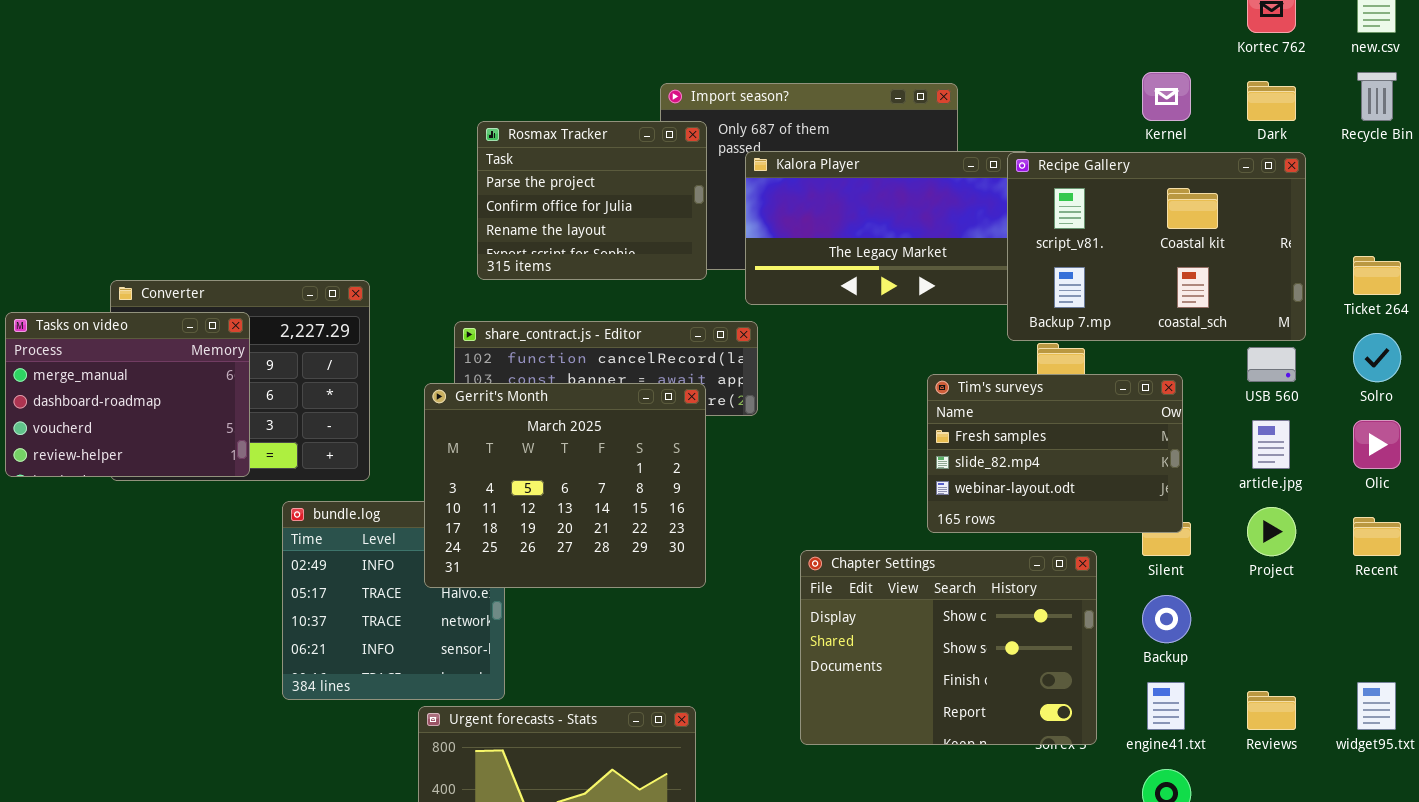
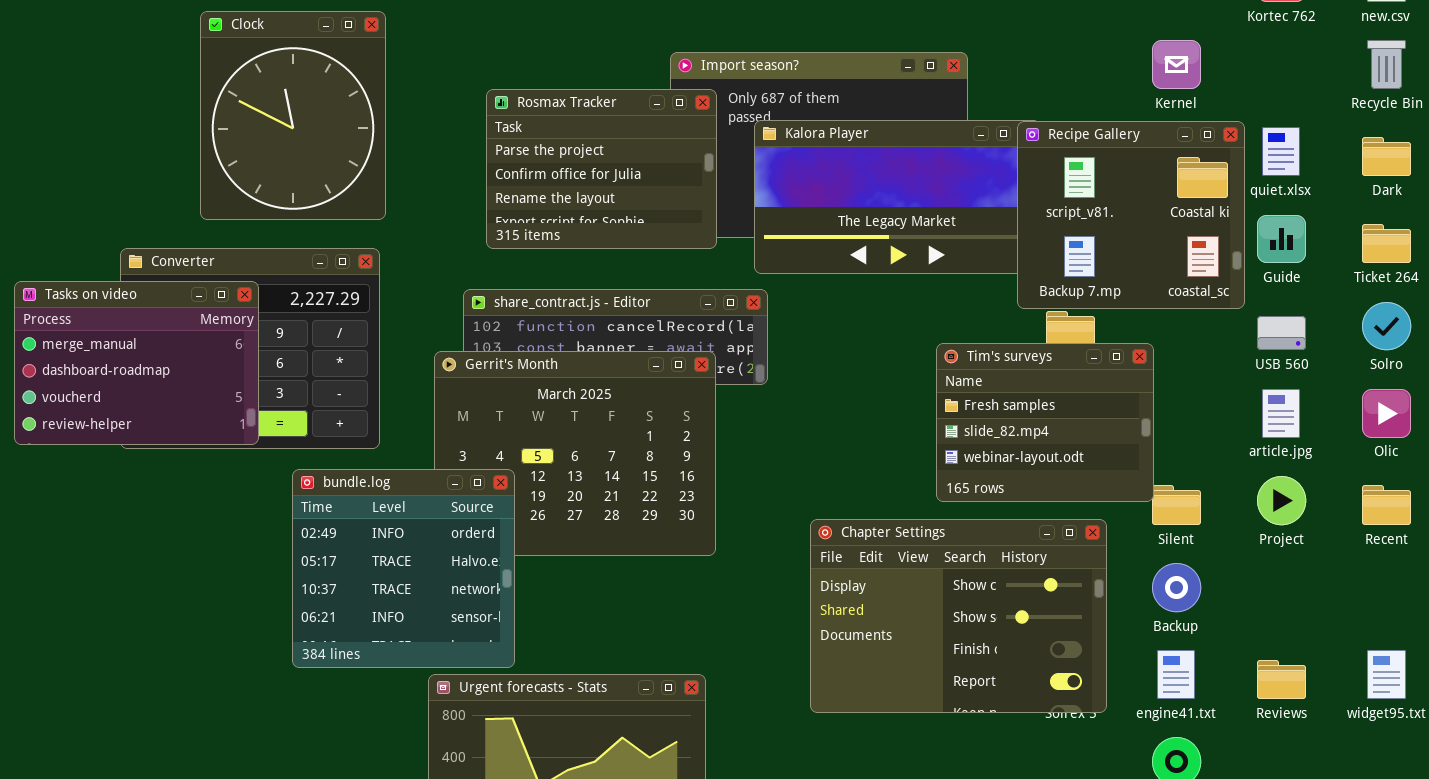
Clock: none -> [200,11,386,220], opened
Dark: [1247,81,1296,121] -> [1362,137,1411,176], moved
Recipe Gallery: [1007,152,1306,341] -> [1017,121,1245,309], resized
Tim's surveys: [927,374,1183,533] -> [936,343,1154,502], resized
bundle.log: [282,501,505,700] -> [292,469,515,668], raised

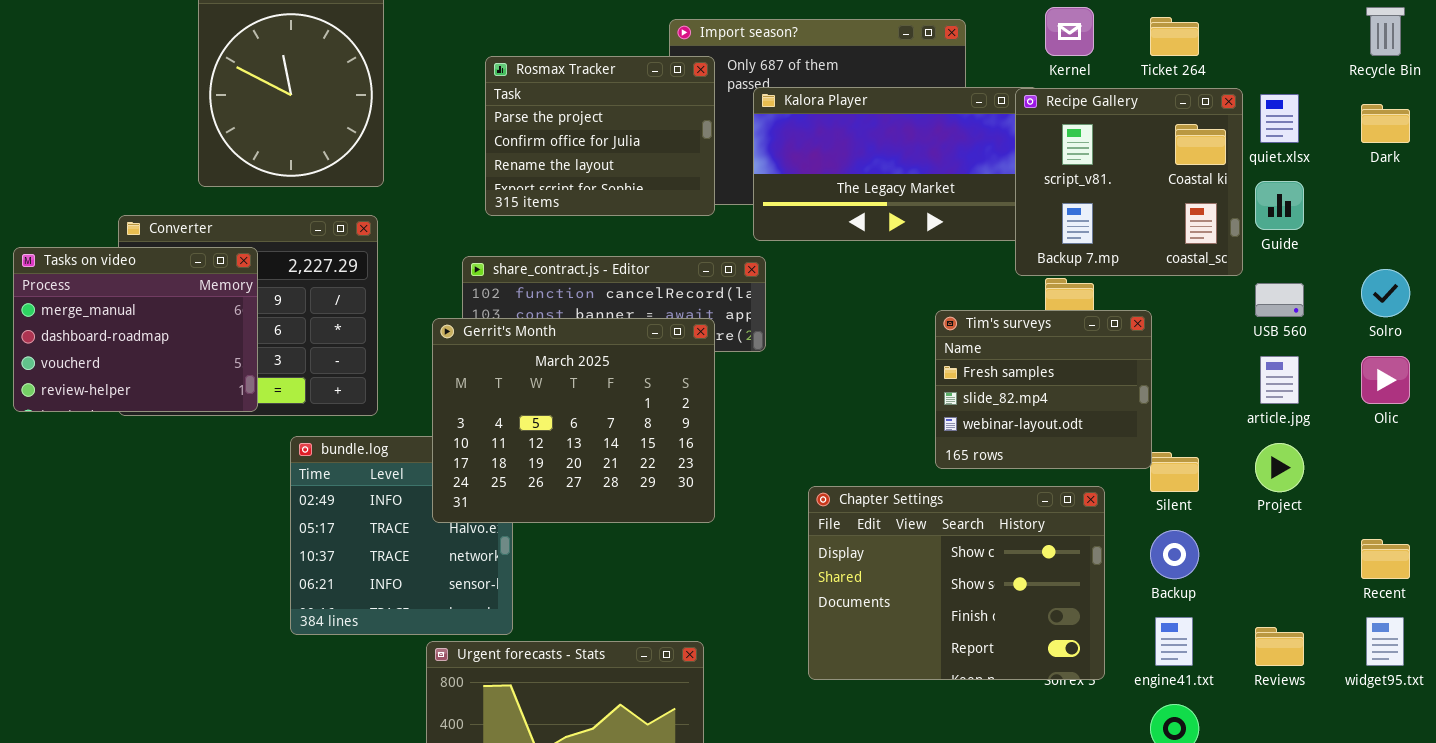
Kernel: [1152,40,1201,89] -> [1045,7,1094,56], moved
Ticket 264: [1362,224,1411,263] -> [1150,17,1199,56], moved
Gerrit's Month: [434,351,716,556] -> [432,318,715,523], raised
Recent: [1362,485,1411,525] -> [1361,539,1410,579], moved

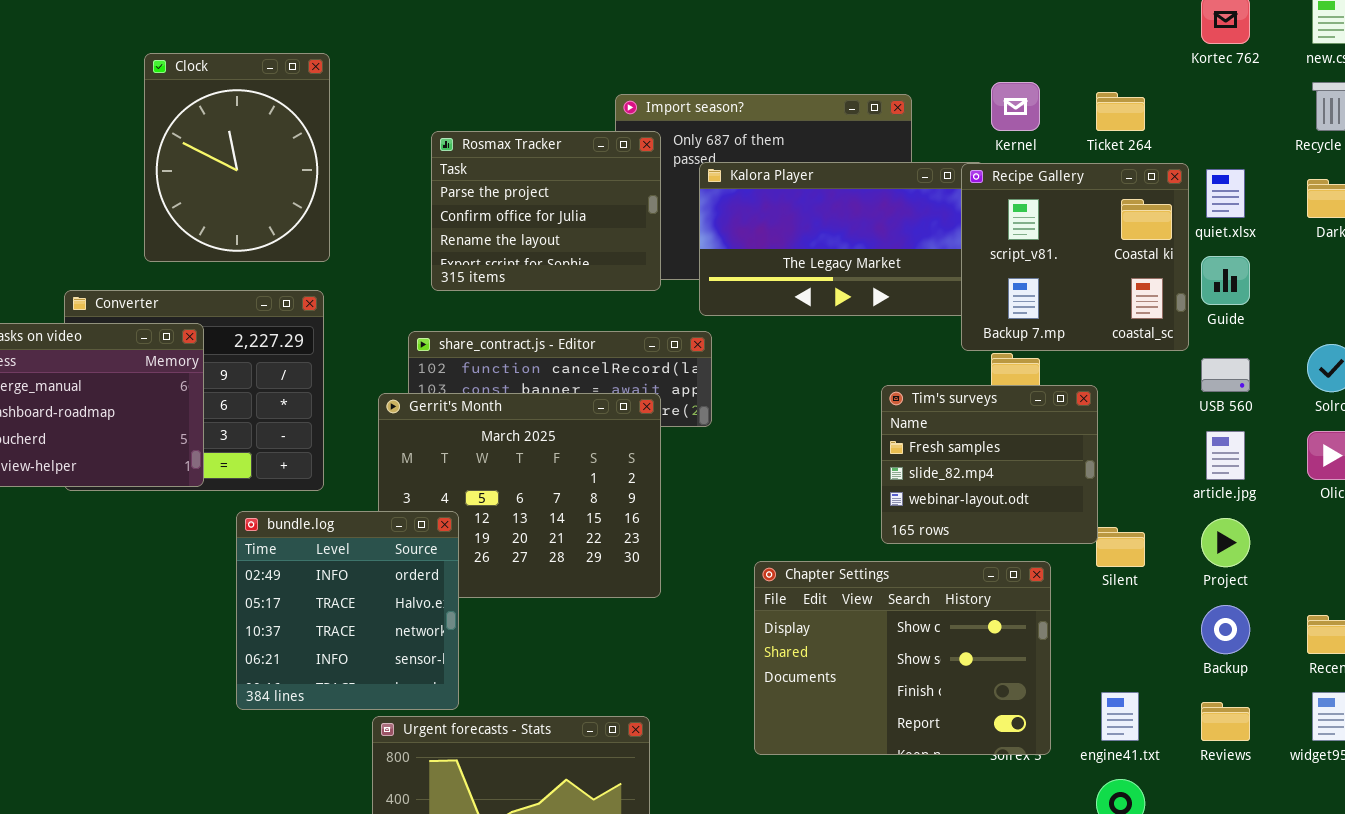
bundle.log: [290,436,513,635] -> [236,511,459,710], raised
Backup: [1150,530,1199,579] -> [1201,605,1250,654], moved

